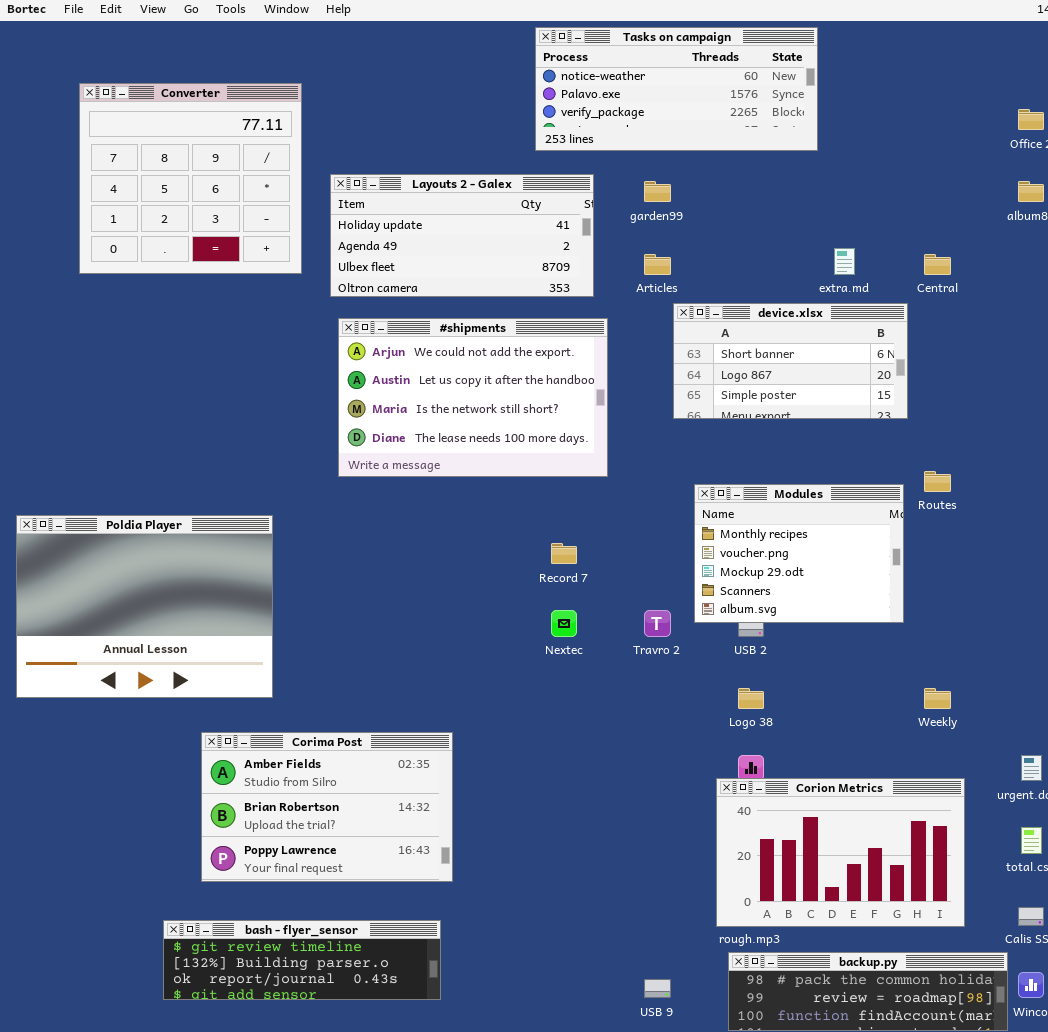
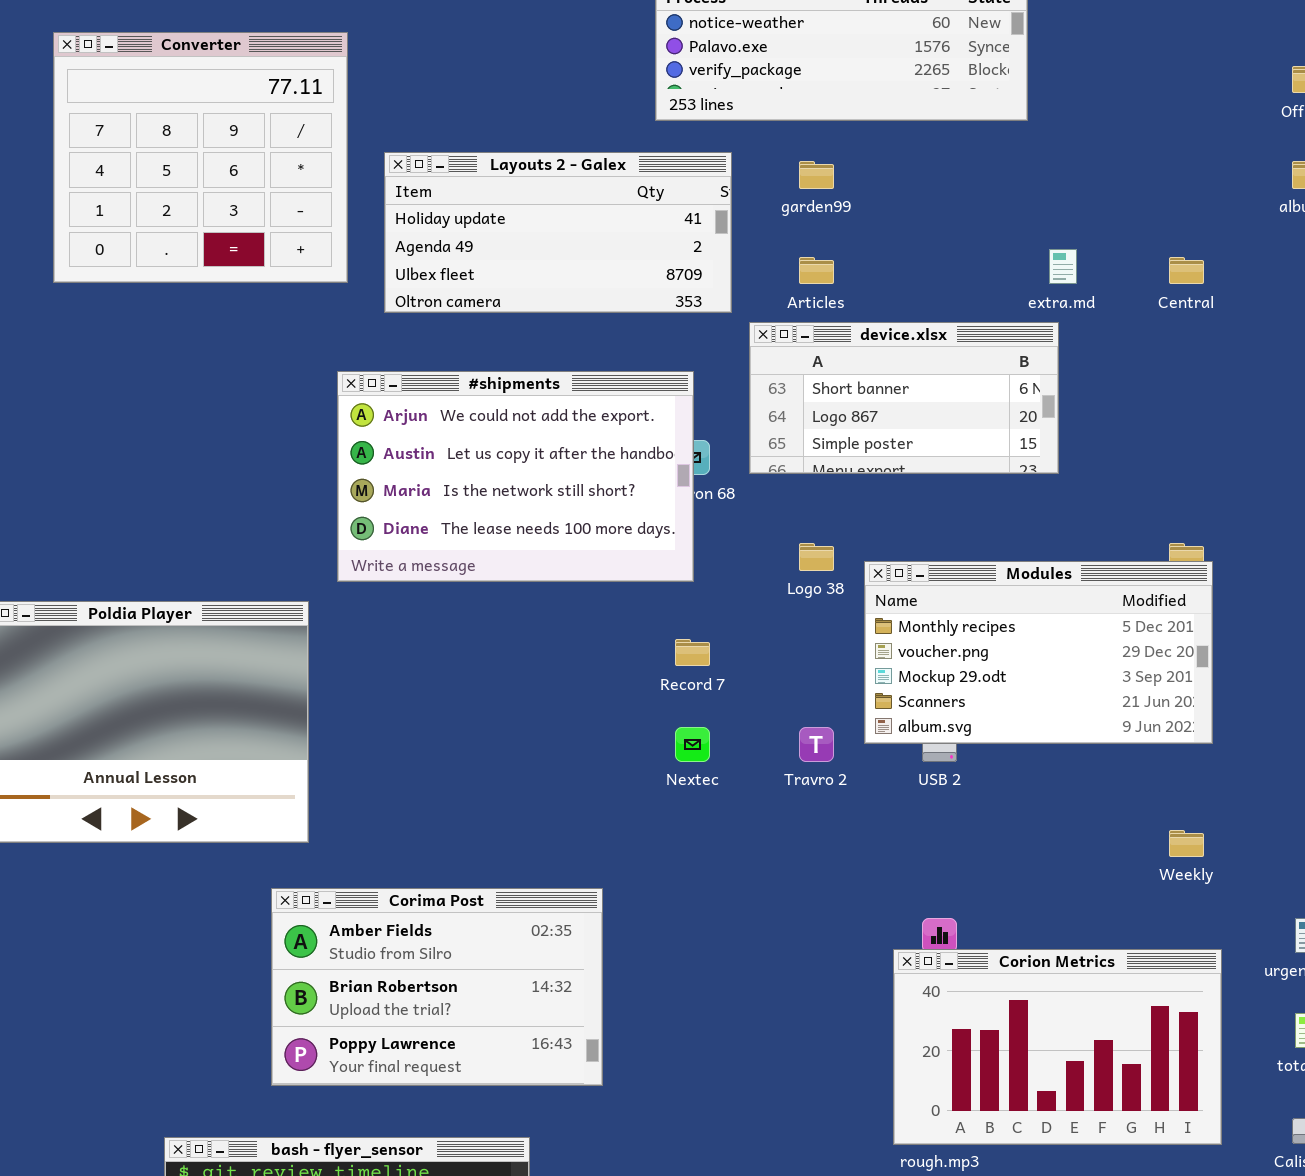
device.xlsx: [673,303,908,419] -> [749,322,1059,474], moved
#shipments: [338,318,608,477] -> [337,371,694,582], moved
Modules: [694,484,904,623] -> [864,561,1213,744], resized
Logo 38: [738,688,764,709] -> [799,543,834,571], moved
Corima Post: [201,732,453,882] -> [271,888,603,1086], moved

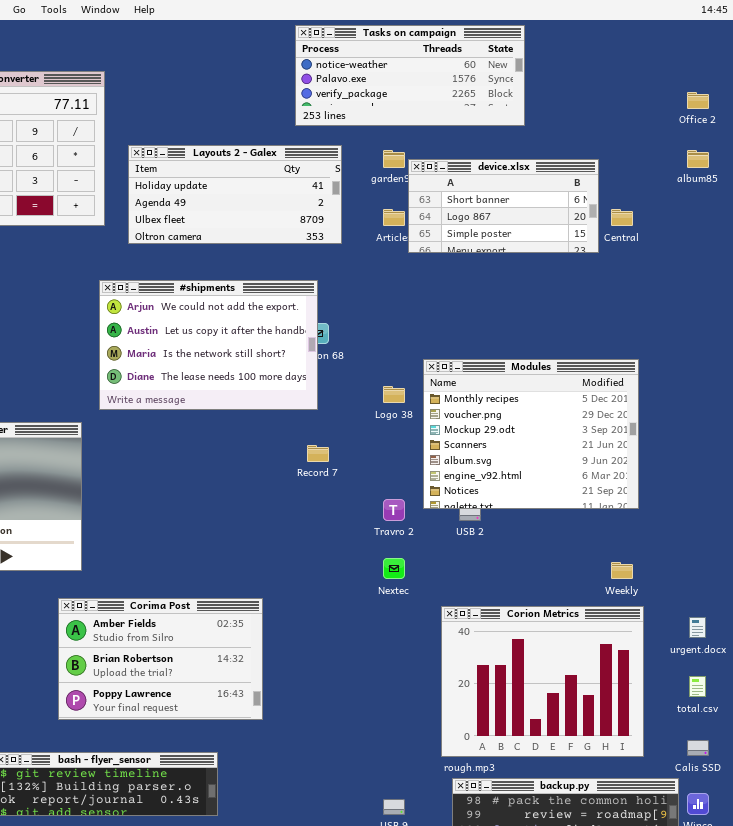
device.xlsx: [749,322,1059,474] -> [408,159,599,253], moved
Modules: [864,561,1213,744] -> [423,359,639,509], resized
Nextec: [675,727,710,762] -> [383,558,405,579], moved
Corion Metrics: [893,949,1222,1145] -> [441,606,644,757], resized

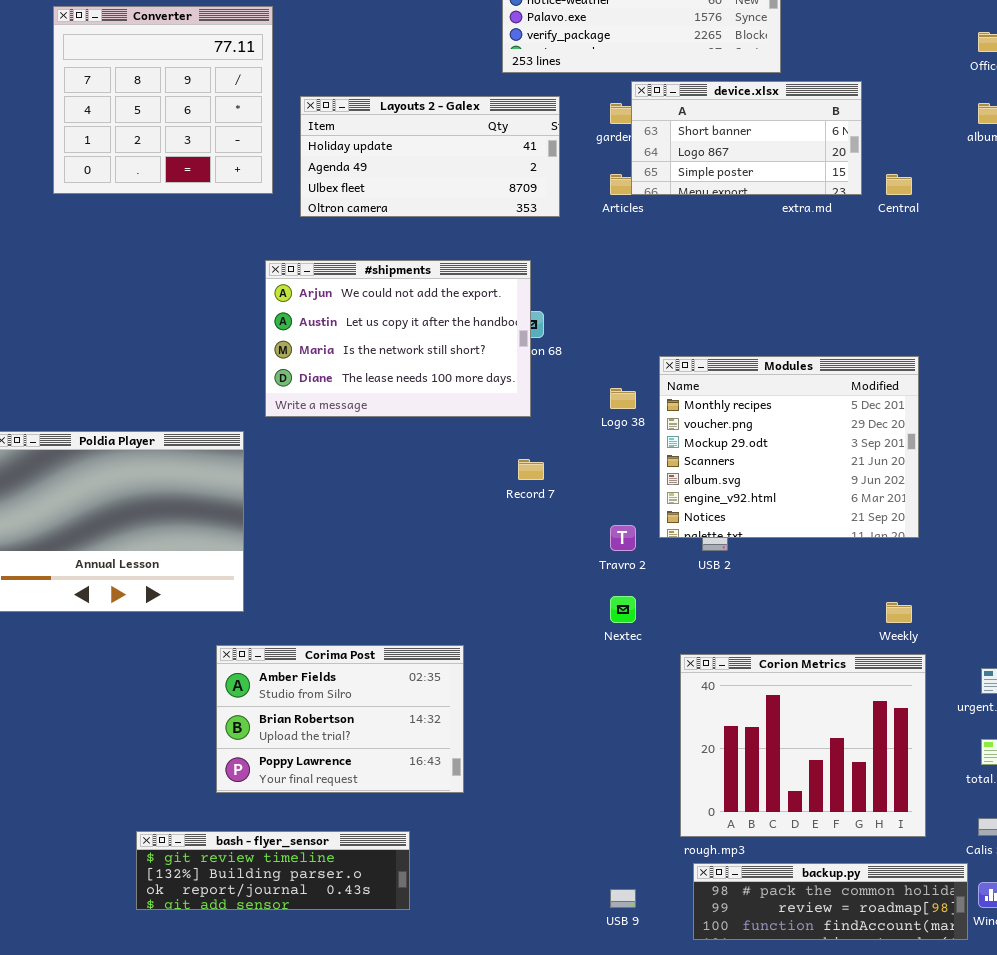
device.xlsx: [408,159,599,253] -> [631,81,862,195], moved

